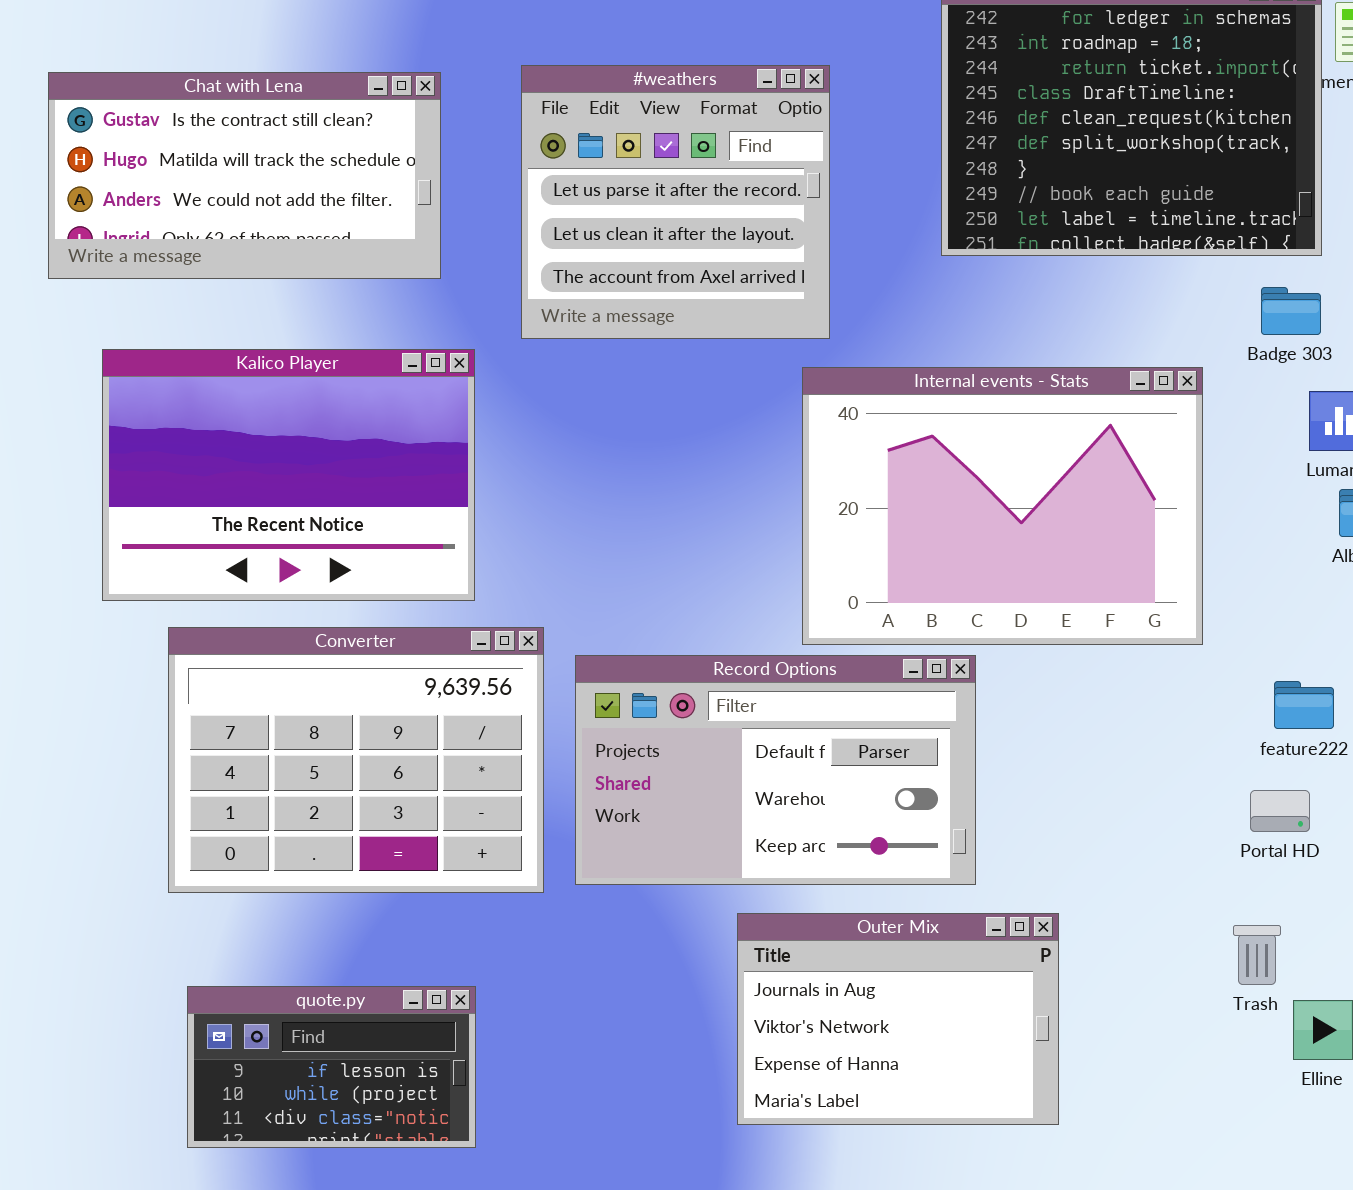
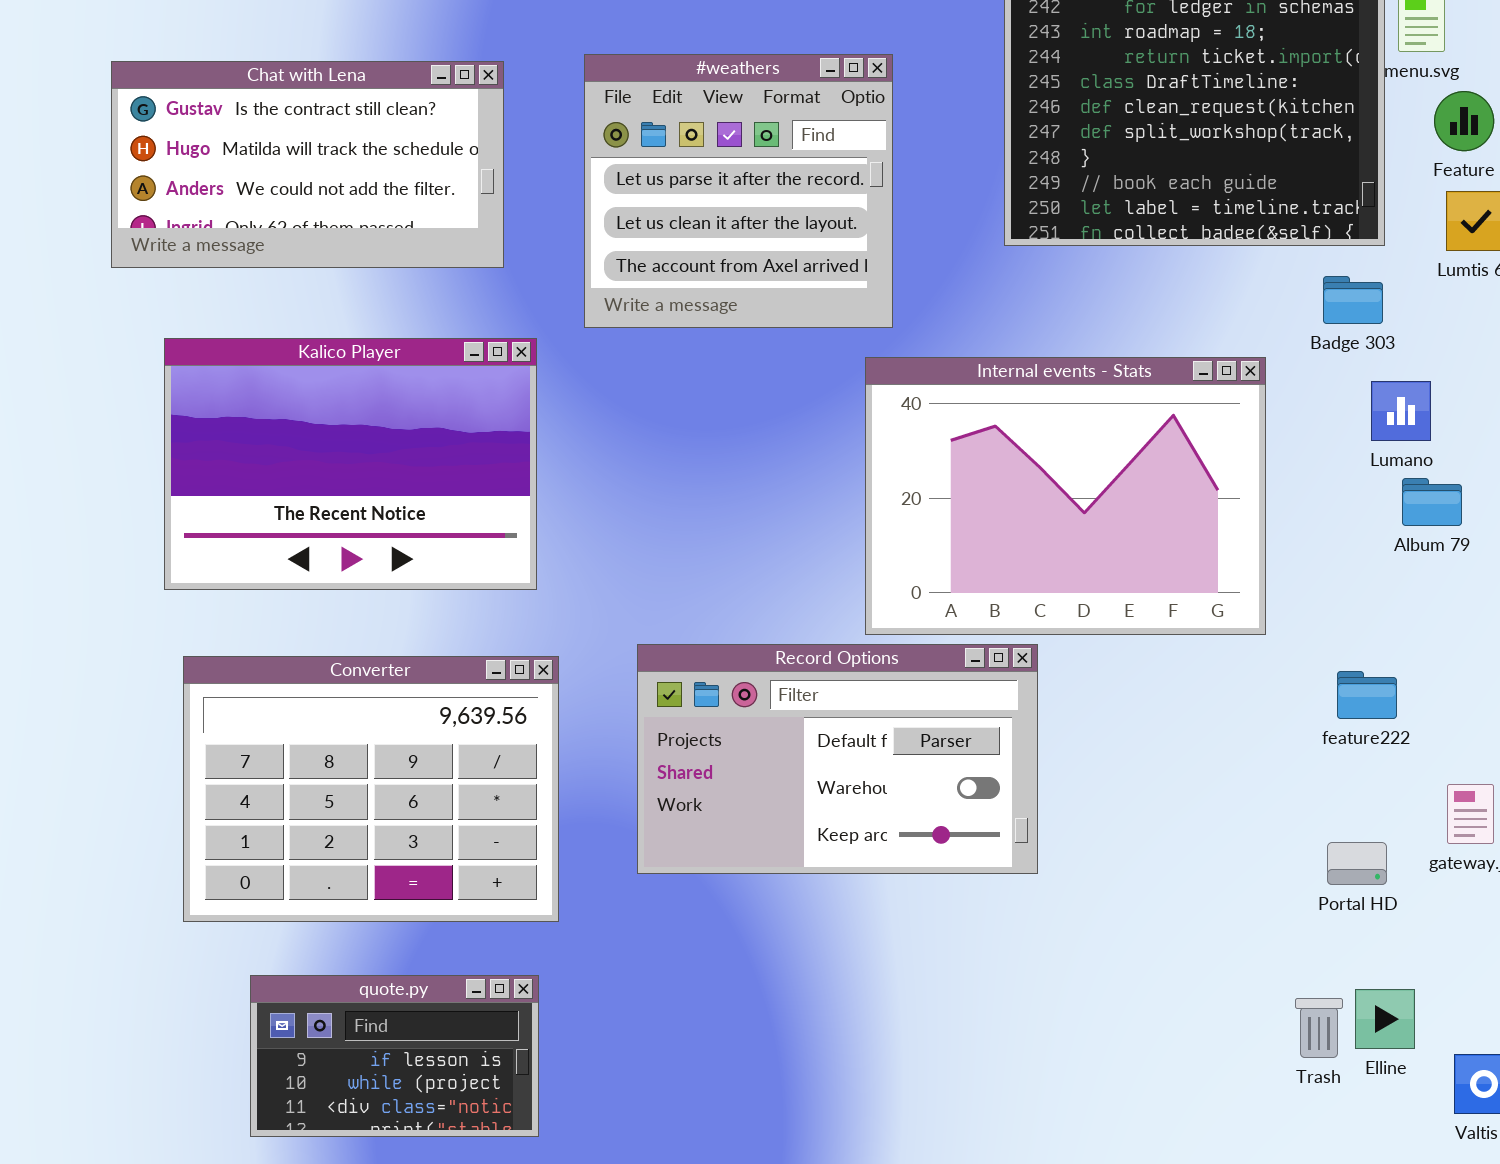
Converter: [168,627,544,893] -> [183,656,559,922], moved
Portal HD: [1250,790,1310,832] -> [1327,842,1387,885], moved
Outer Mix: [737,913,1059,1125] -> none, closed
Trash: [1233,925,1281,985] -> [1295,998,1343,1058], moved

